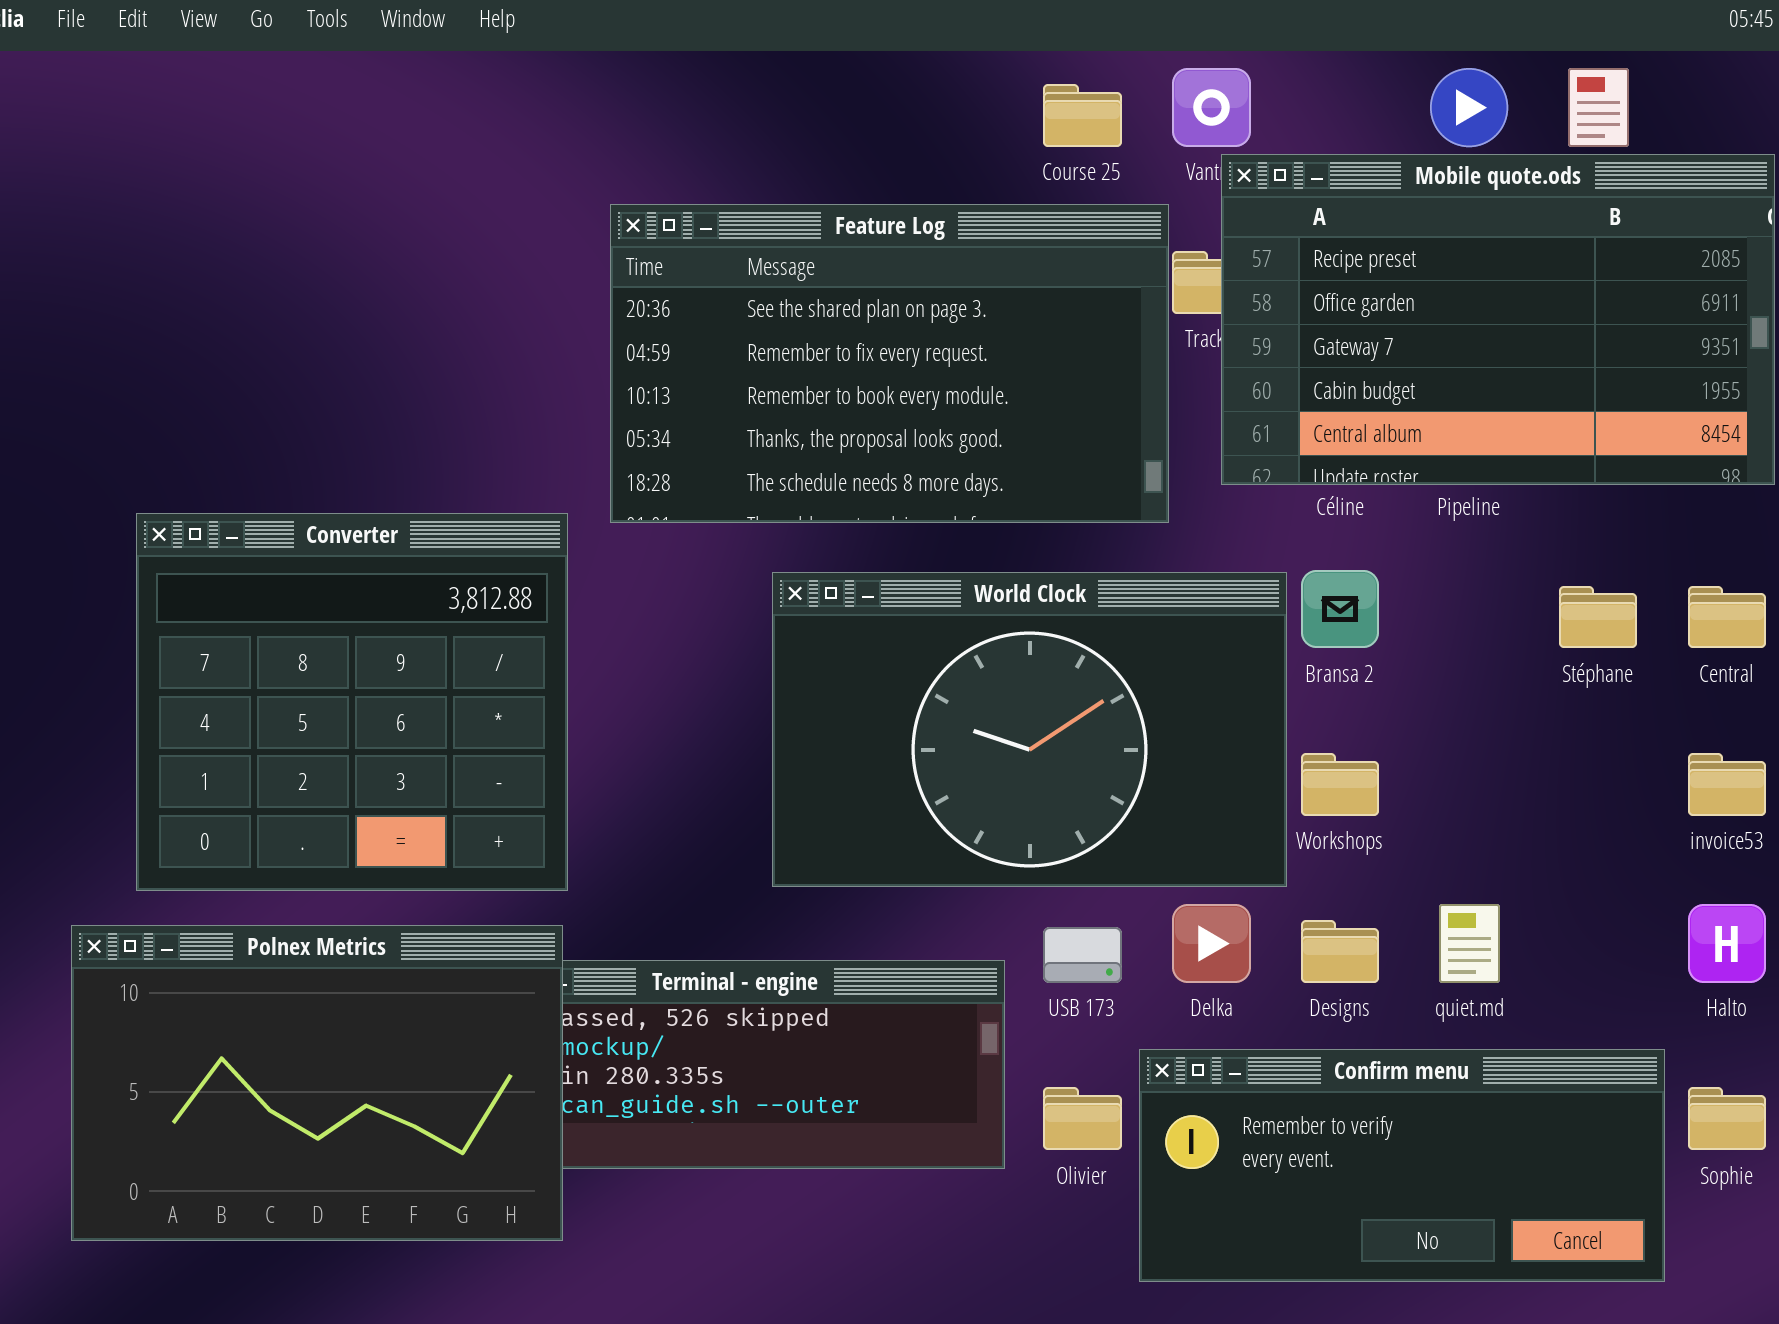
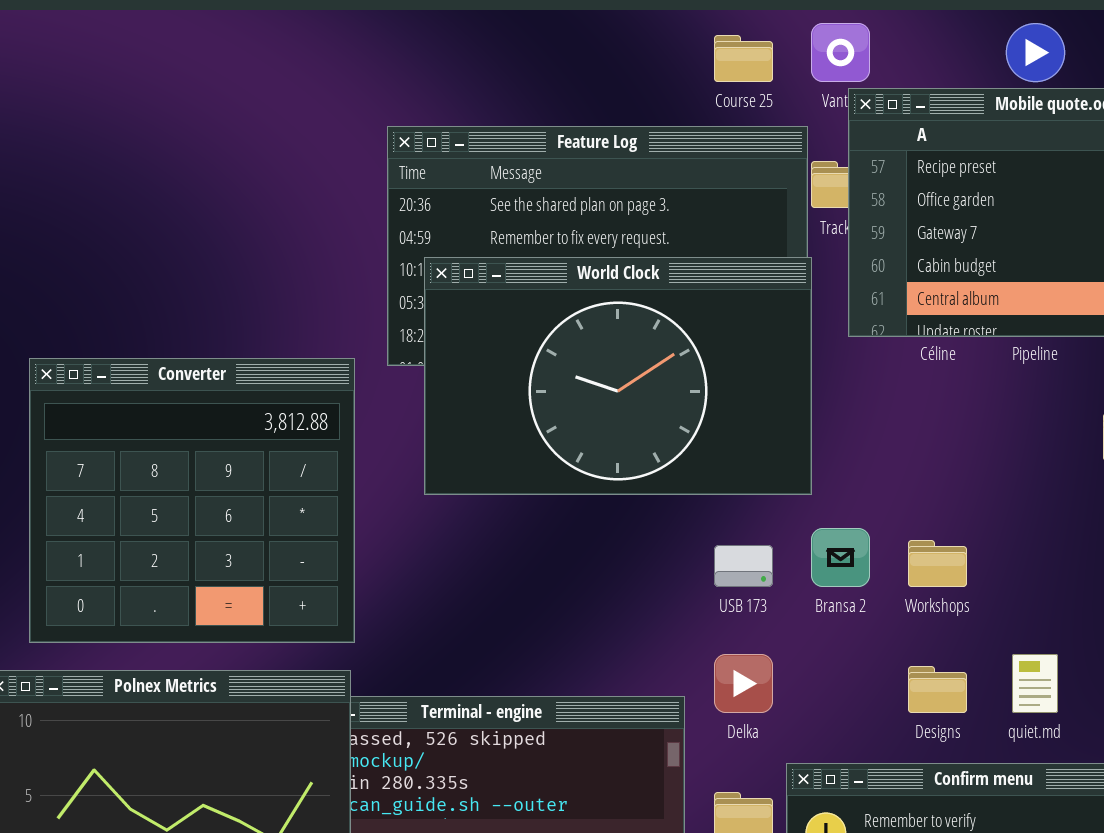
Bransa 2: [1301,570,1379,648] -> [811,528,870,587], moved
World Clock: [772,572,1287,887] -> [424,257,812,495], moved
Delka: [1172,904,1251,983] -> [714,654,773,713], moved
USB 173: [1043,927,1122,983] -> [714,545,773,587], moved

